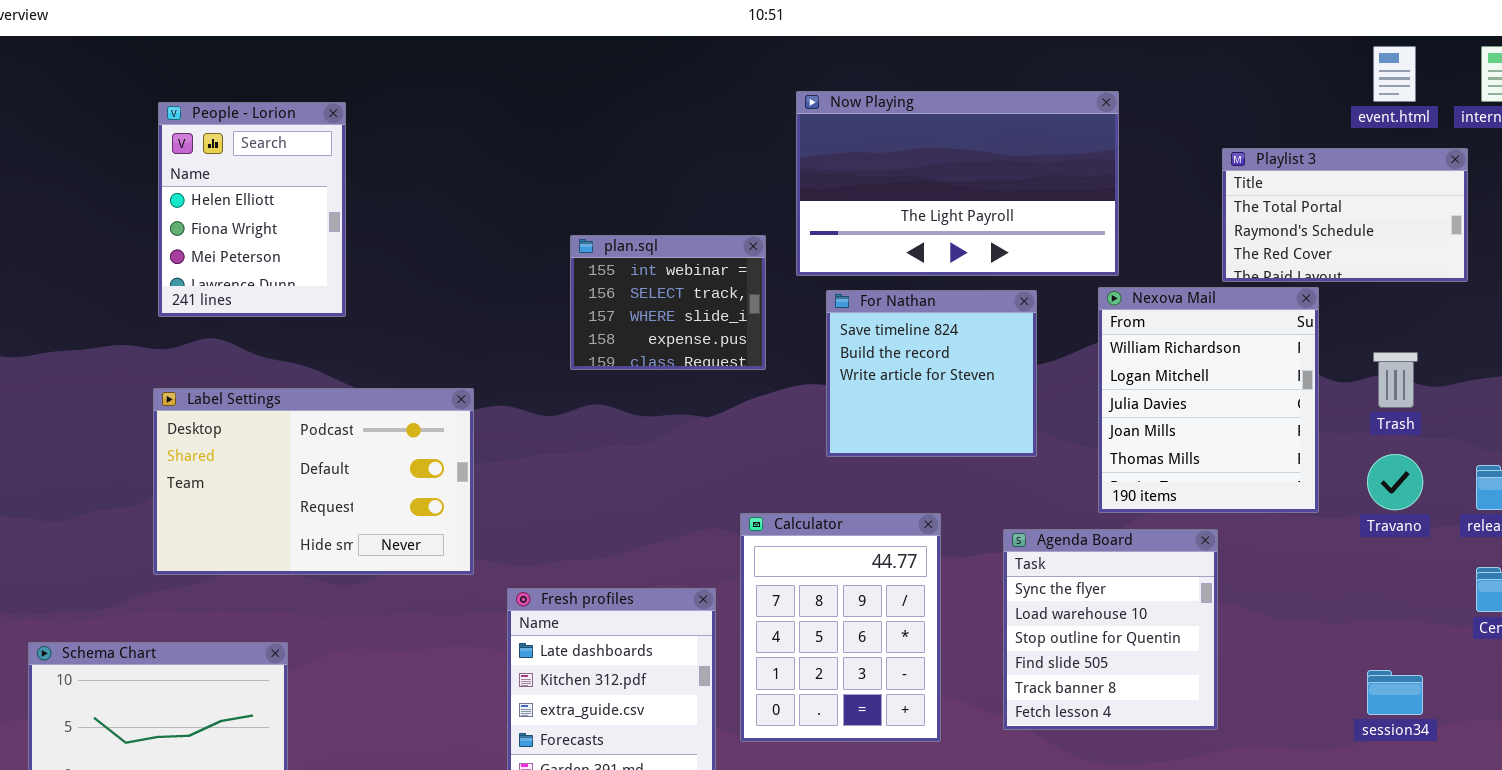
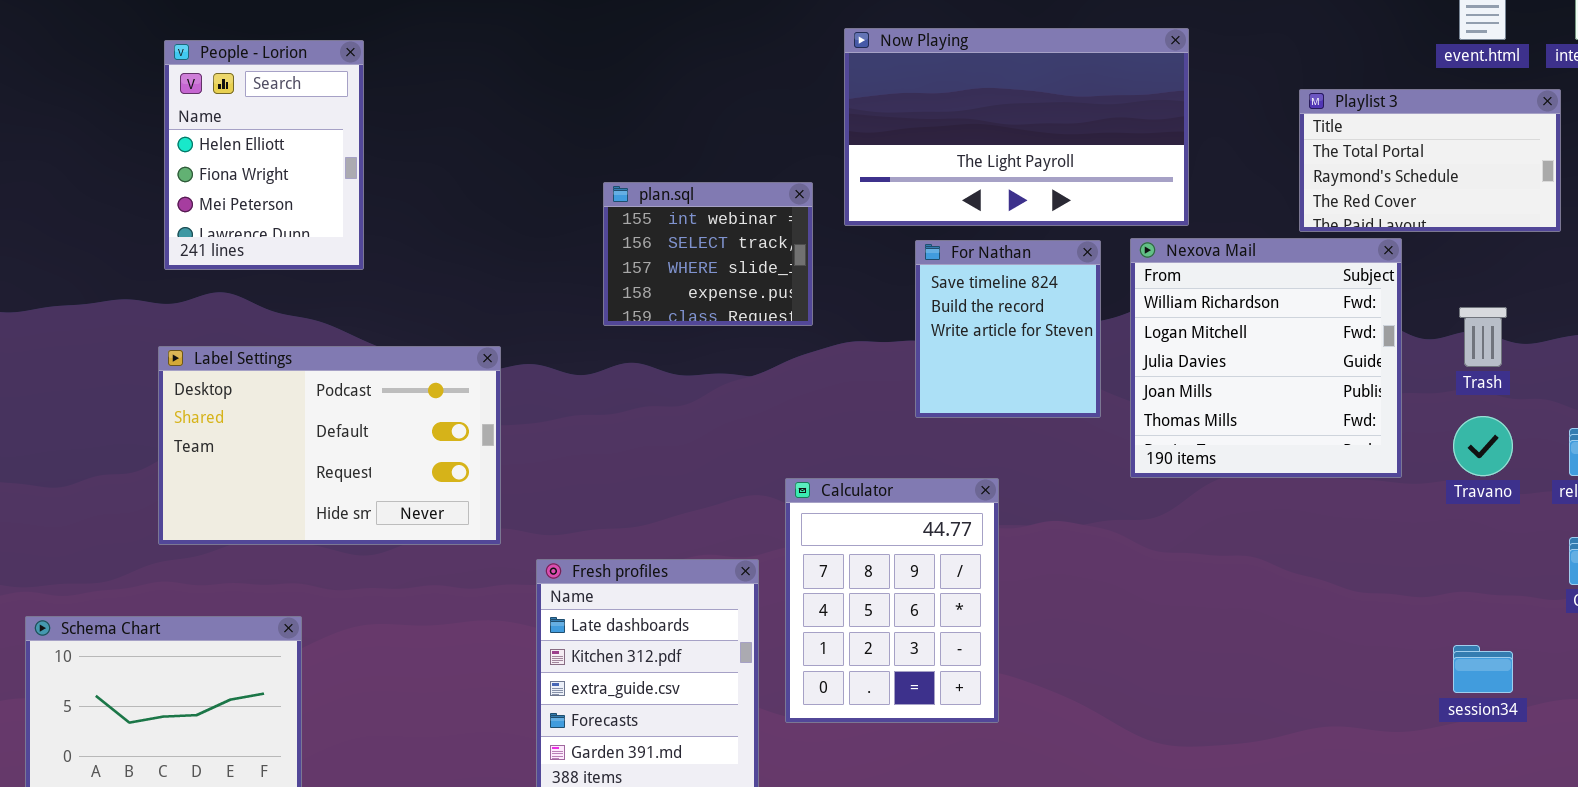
Nexova Mail: [1098,287,1319,513] -> [1130,238,1402,478], resized
For Nathan: [826,290,1037,457] -> [915,240,1101,418], resized
Agenda Board: [1003,529,1218,730] -> none, closed

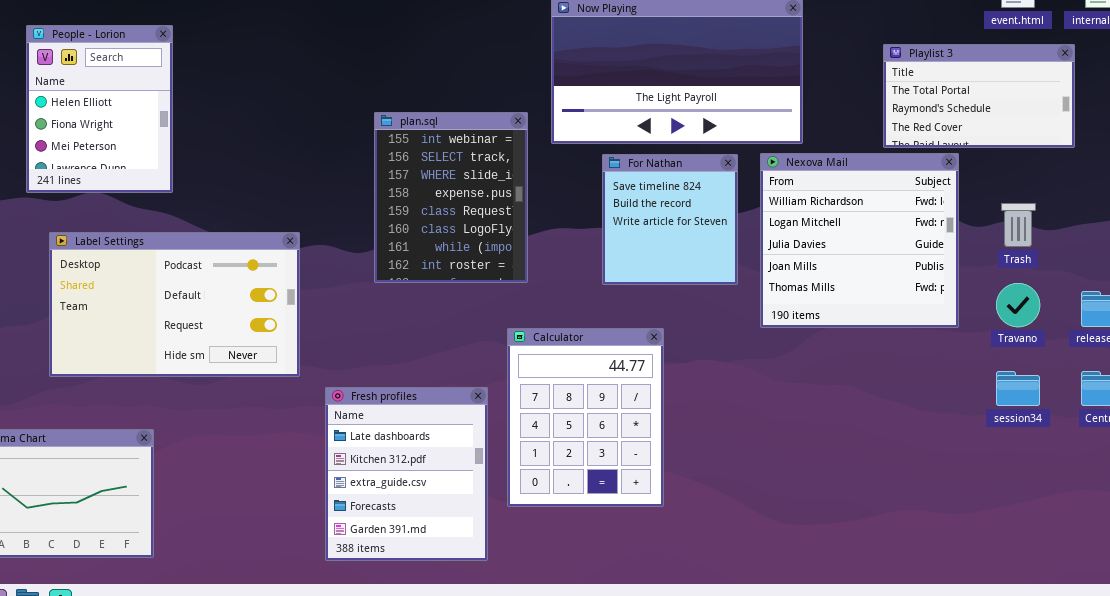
People - Lorion: [164,40,364,270] -> [26,25,173,193], moved
plan.sql: [603,182,813,326] -> [374,112,528,283], resized
session34: [1453,645,1513,693] -> [996,371,1040,406], moved

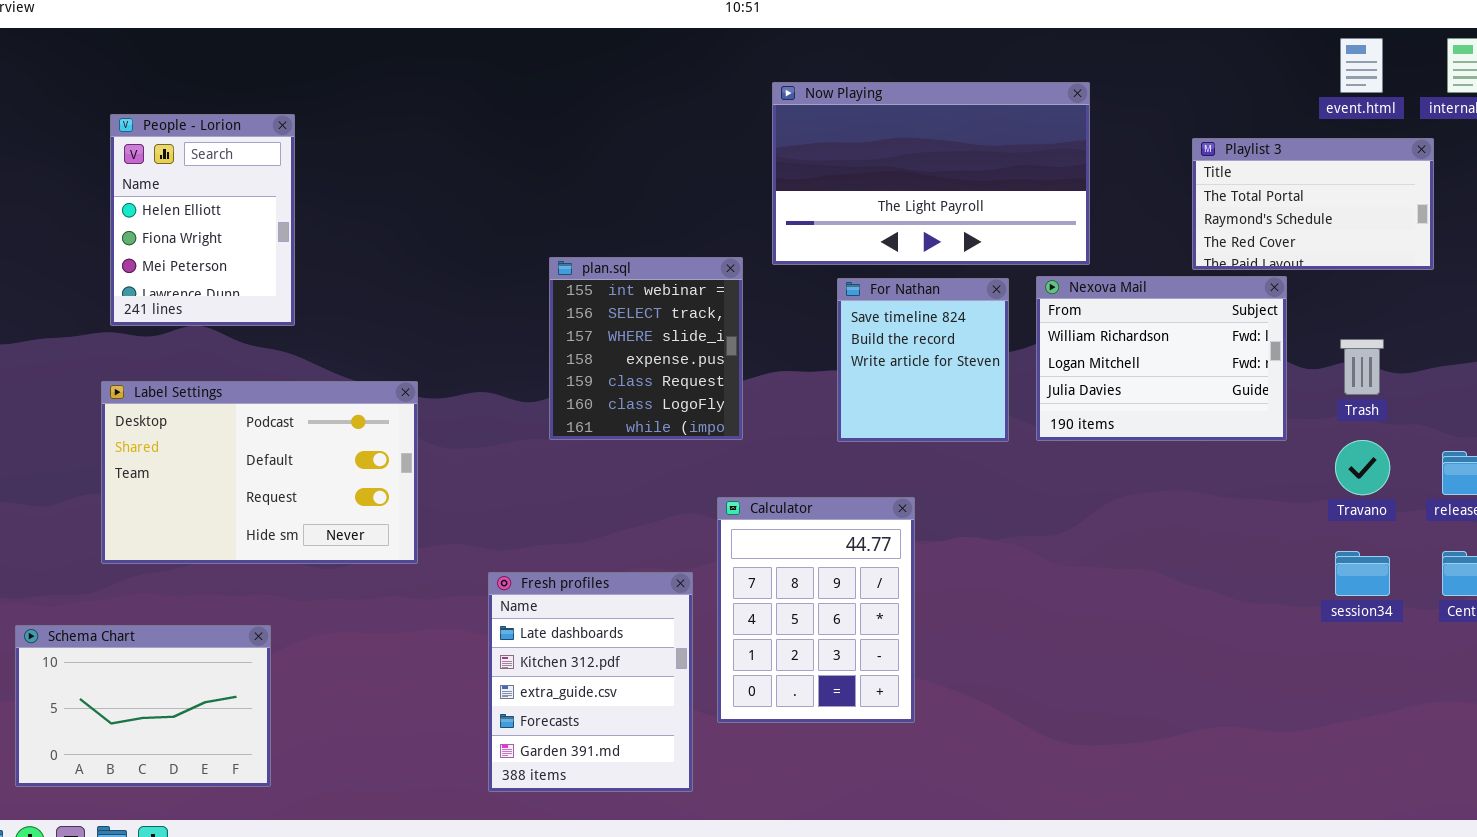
plan.sql: [374,112,528,283] -> [549,257,743,440], resized
Nexova Mail: [760,153,959,328] -> [1036,276,1287,441], resized
Label Settings: [49,232,300,377] -> [101,381,418,564], moved

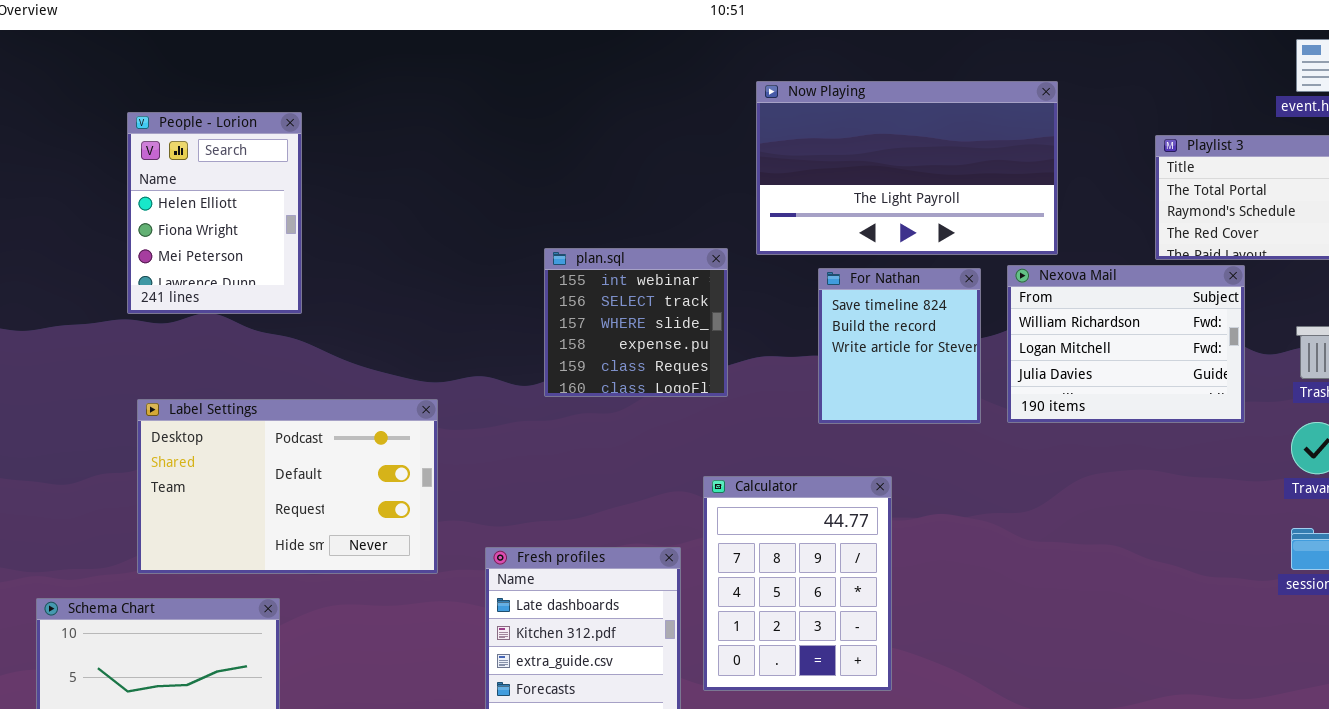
plan.sql: [549,257,743,440] -> [544,248,728,397], resized
Label Settings: [101,381,418,564] -> [137,399,438,574], moved

